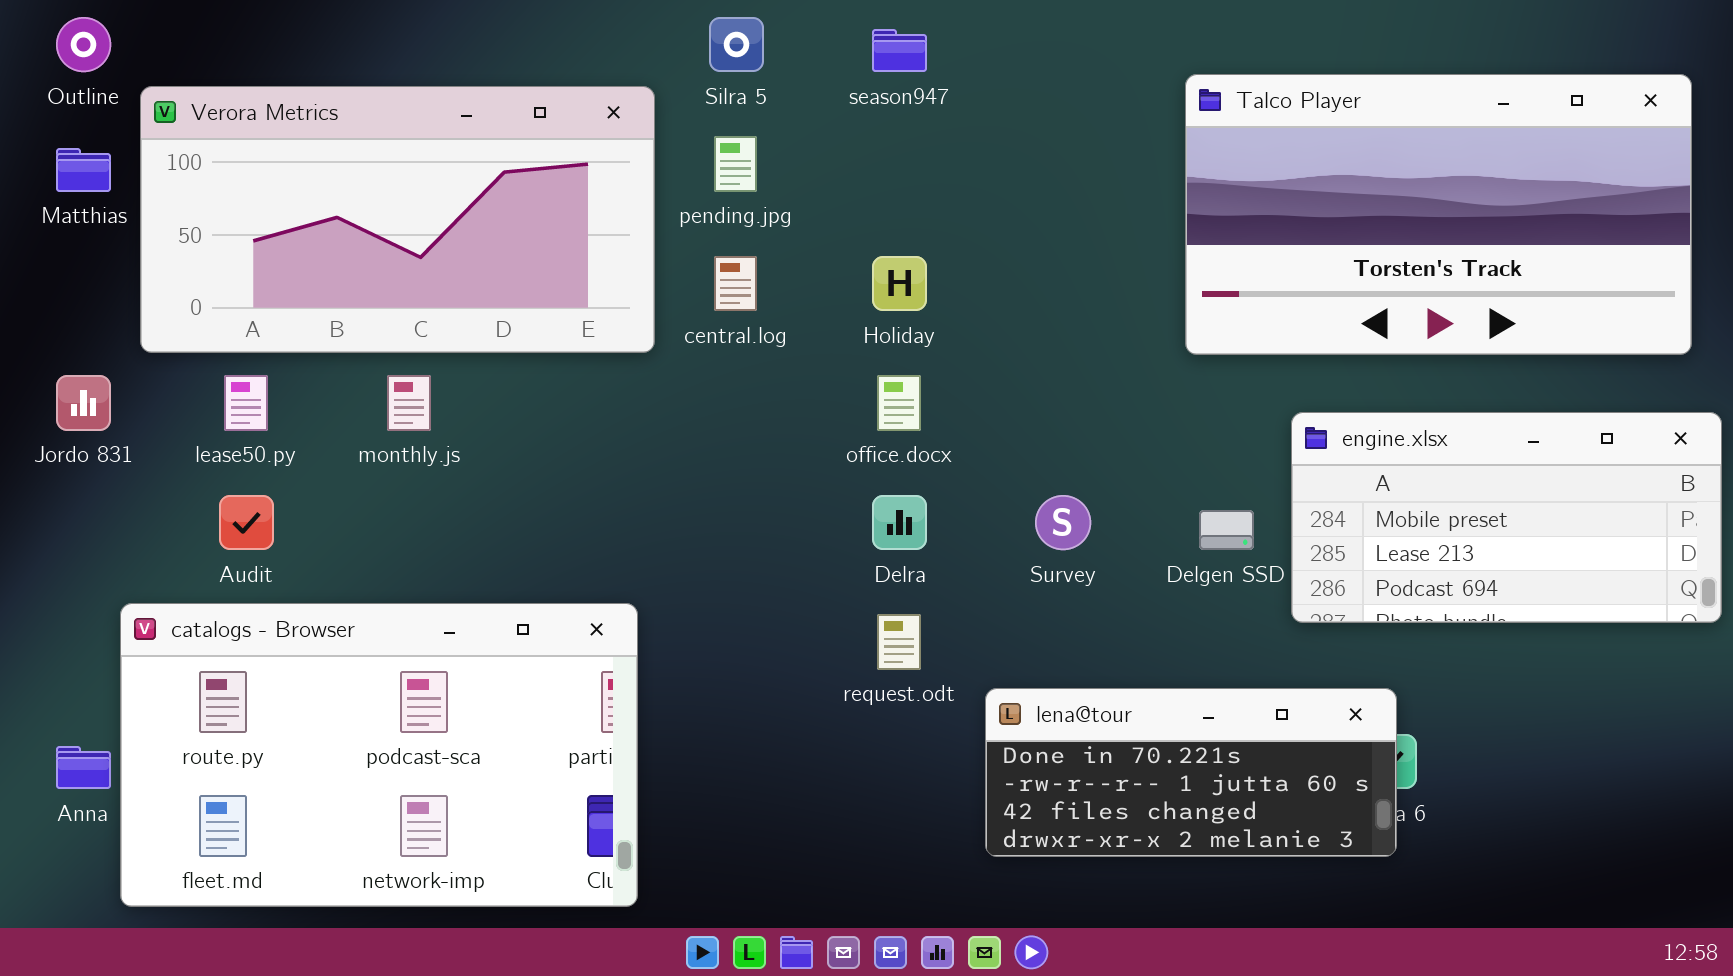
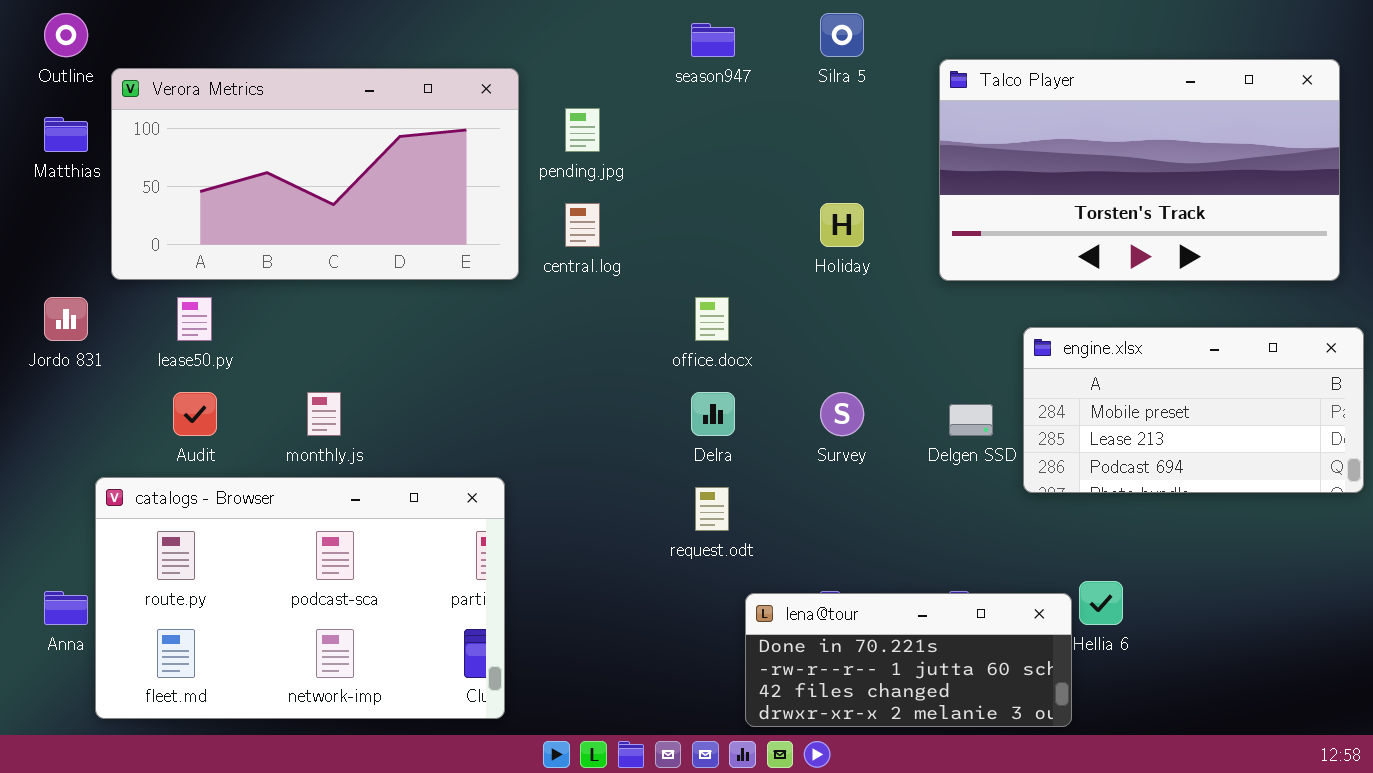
Silra 5: [709,17,764,72] -> [820,13,864,57], moved
Holiday: [872,256,927,311] -> [820,203,864,247], moved
monthly.js: [387,375,431,431] -> [307,392,341,436], moved
lena@tour: [985,688,1397,857] -> [745,593,1072,727], moved

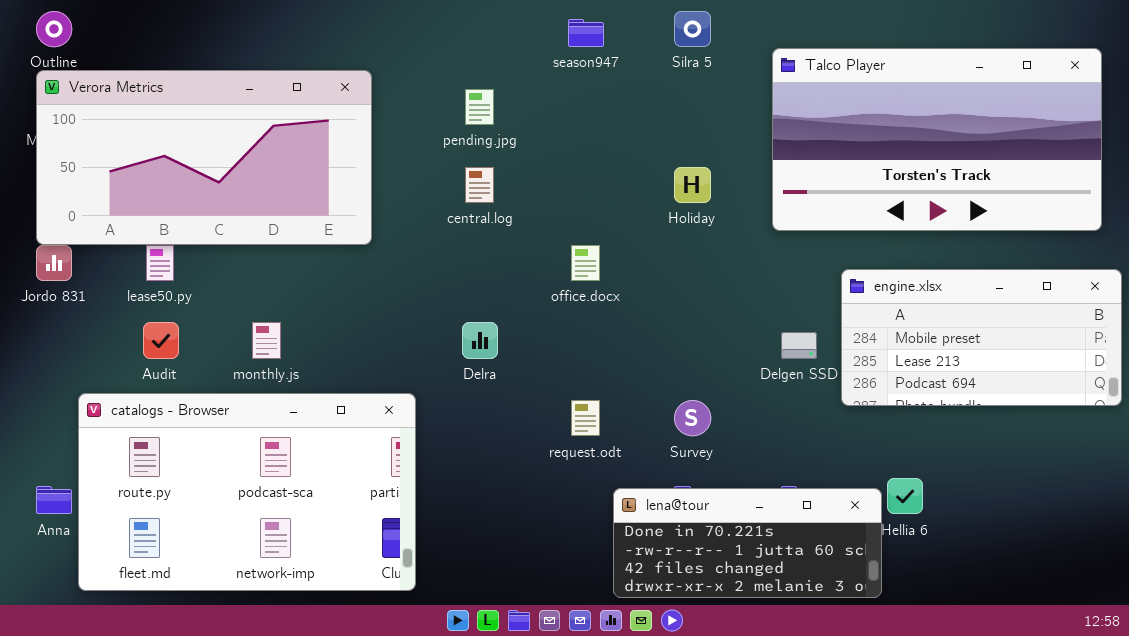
Verora Metrics: [111,68,519,280] -> [36,70,372,245], moved
Delra: [691,392,735,436] -> [462,322,498,359], moved
Survey: [820,392,864,436] -> [674,400,711,436], moved

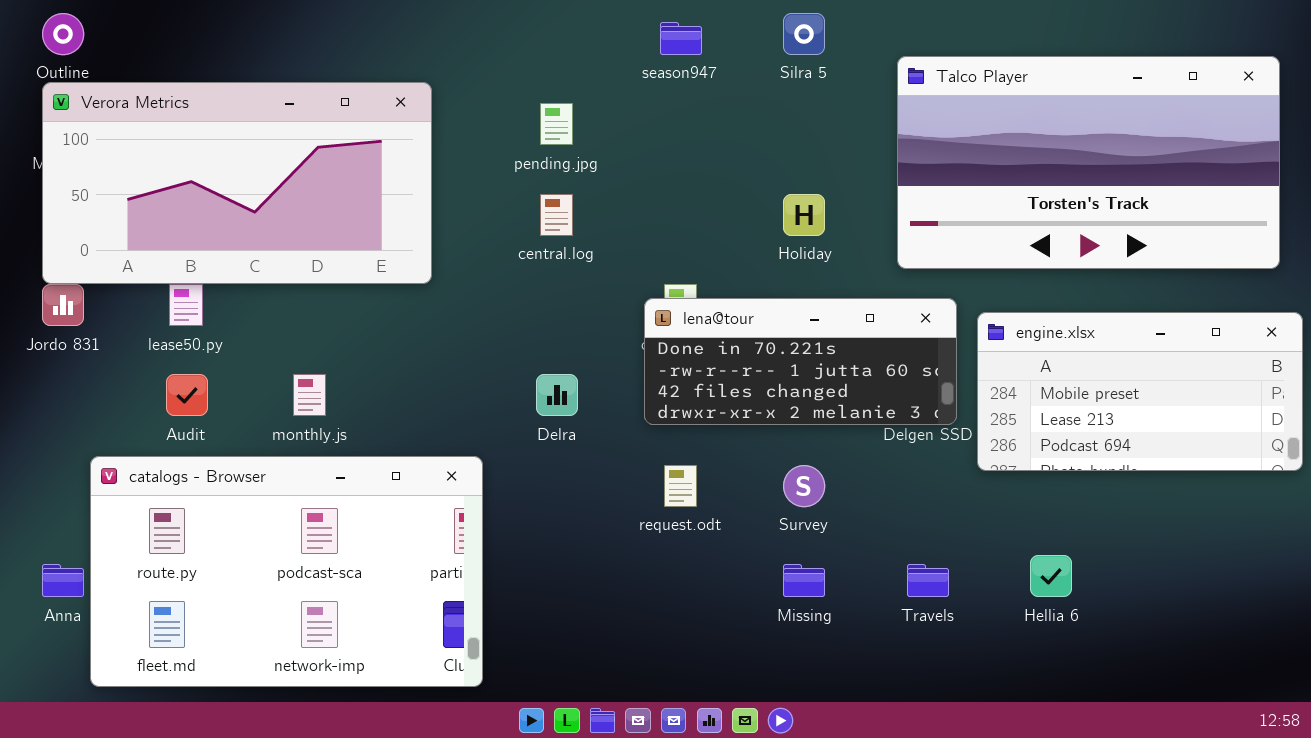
lena@tour: [613,488,882,598] -> [644,298,957,425], moved

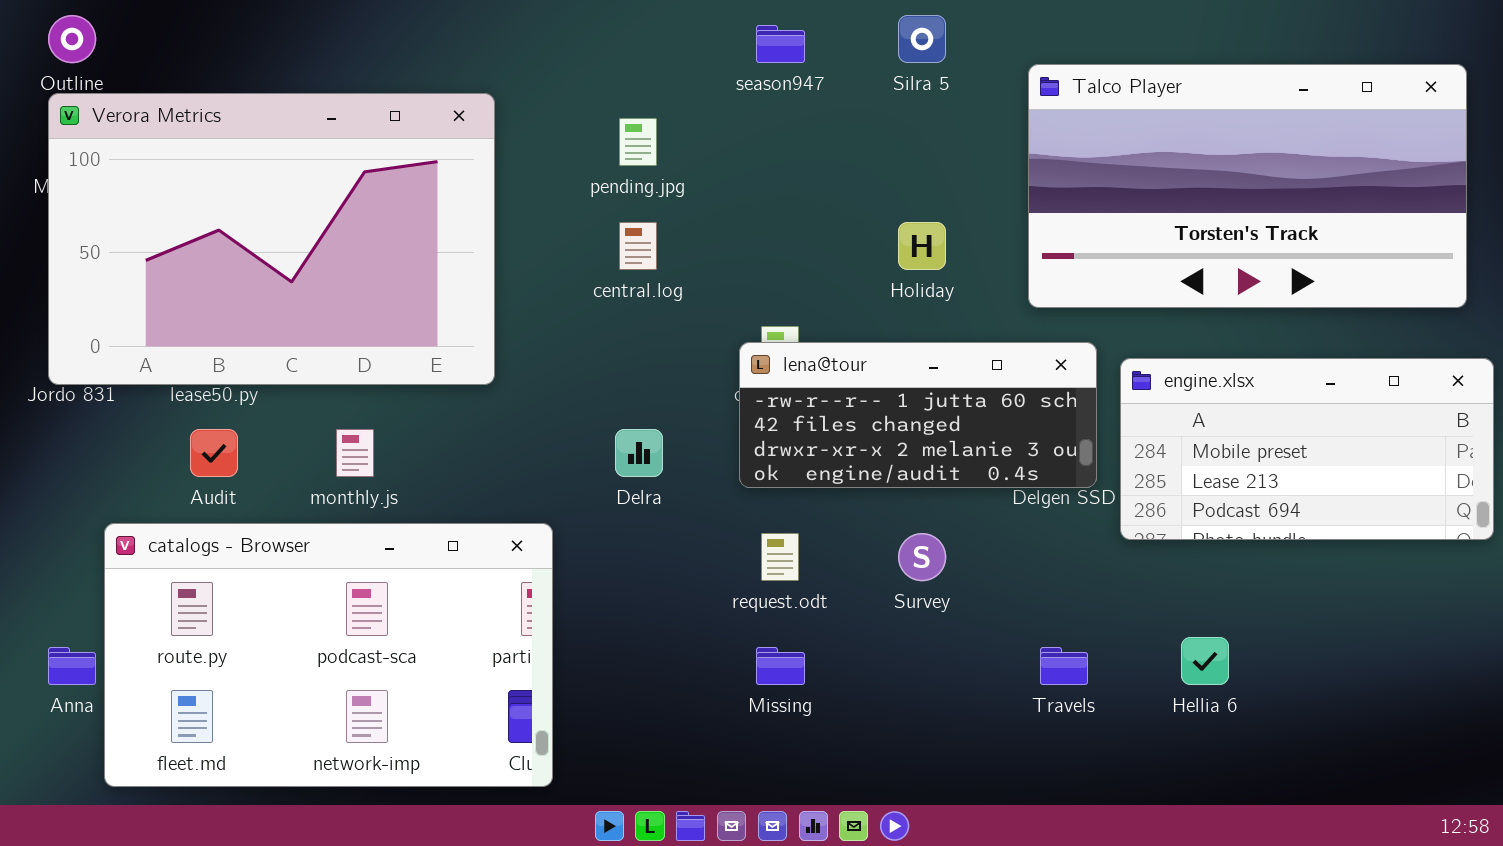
Verora Metrics: [42,82,432,284] -> [48,93,495,385], resized
lena@tour: [644,298,957,425] -> [739,342,1097,488], scrolled down 1 row
Missing: [783,564,825,597] -> [756,647,805,685], moved

